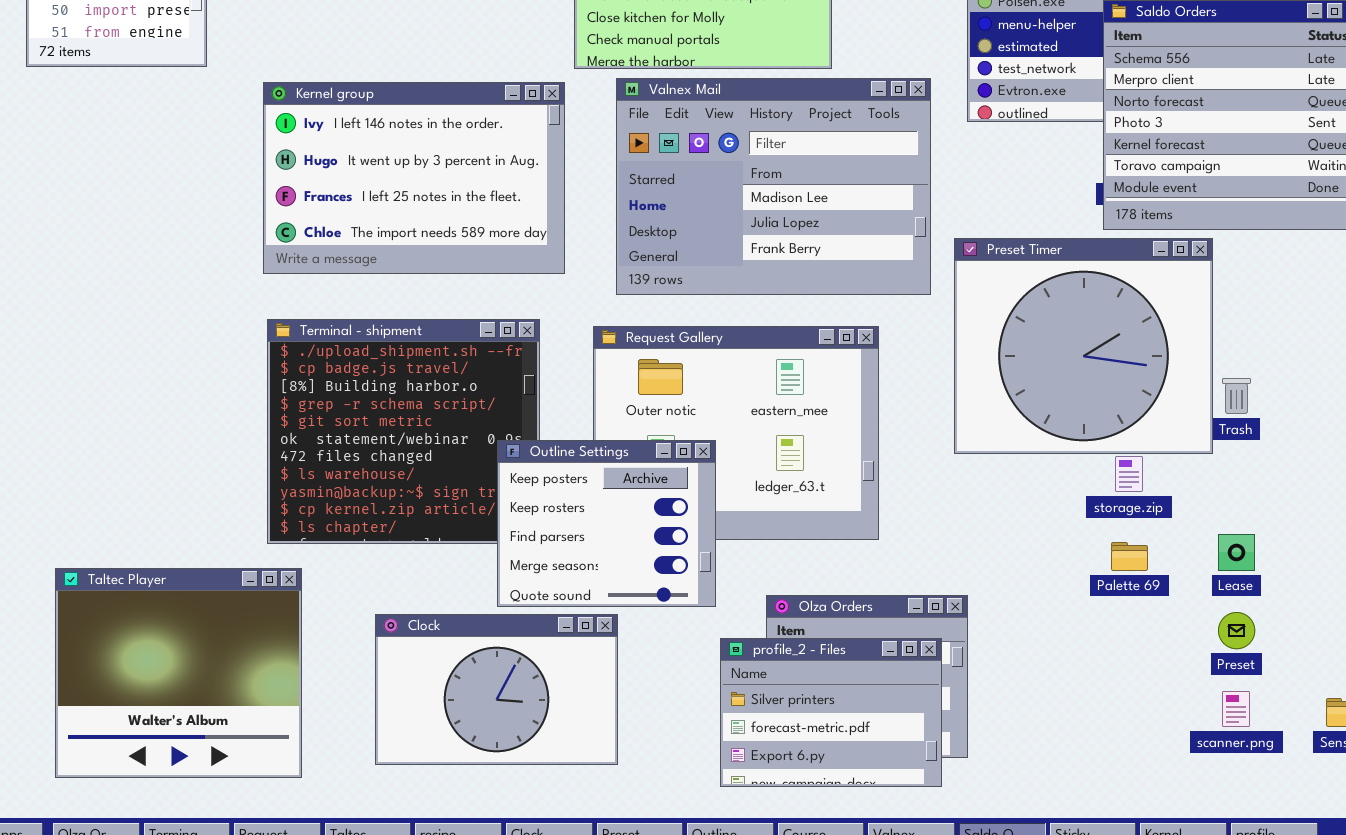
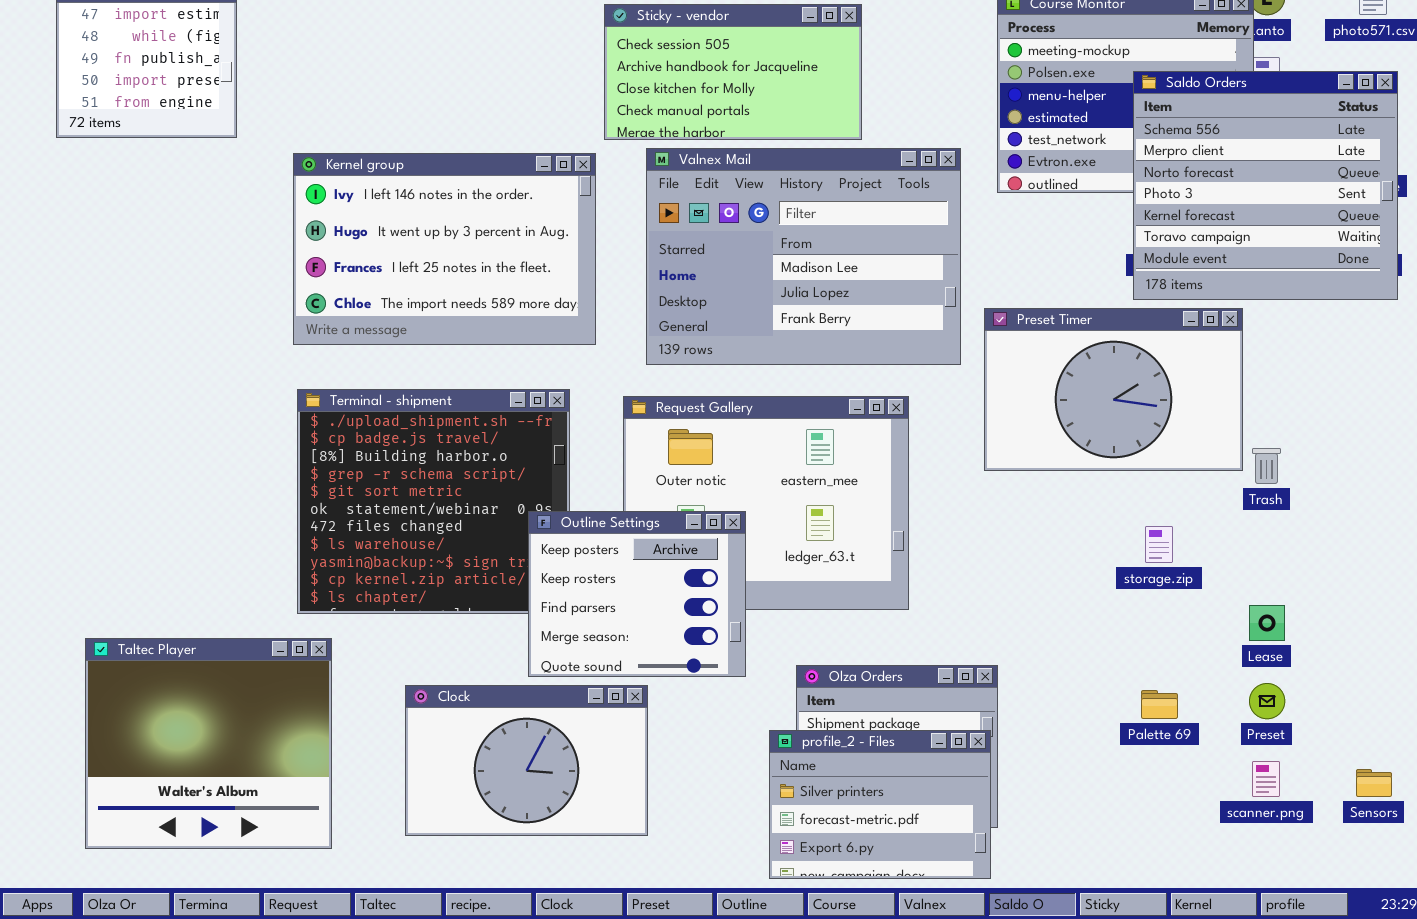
Preset Timer: [954,238,1213,454] -> [984,308,1243,471], resized
Palette 69: [1111,542,1148,571] -> [1141,690,1178,719], moved
profile_2 - Files: [720,638,942,787] -> [769,730,991,879], moved

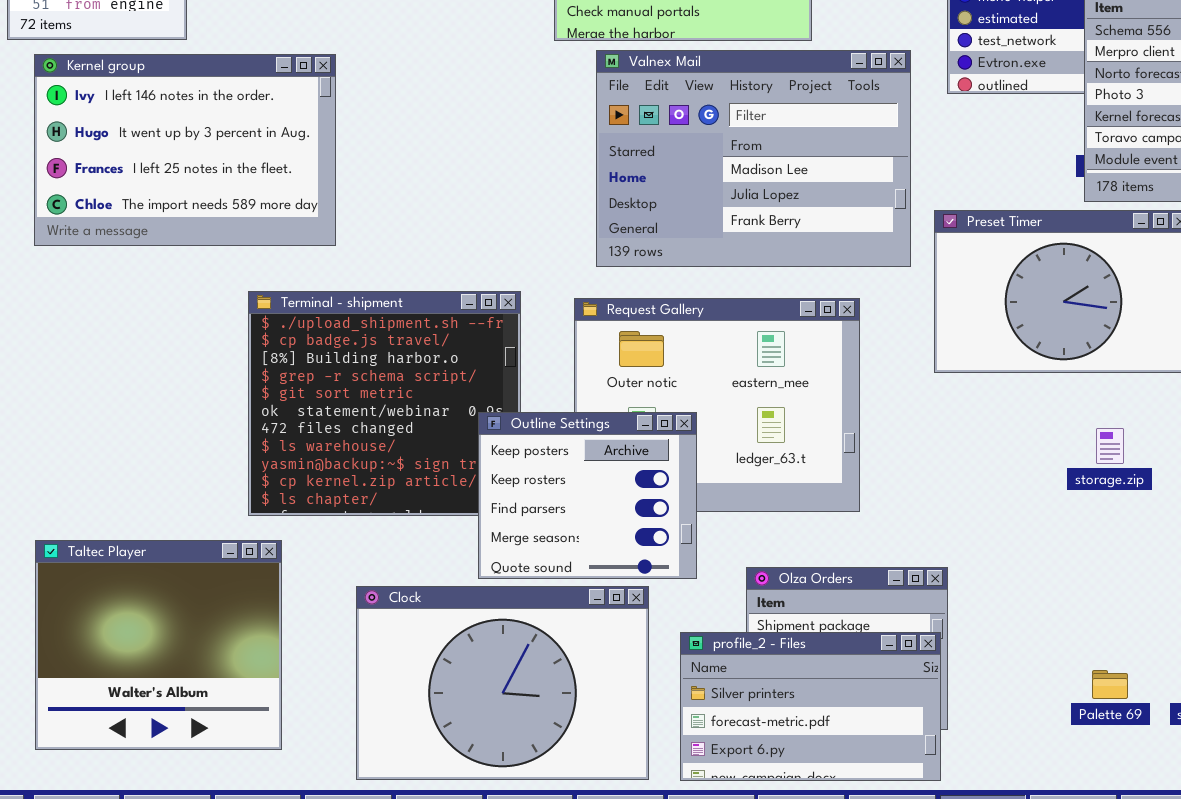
Kernel group: [293,153,596,345] -> [34,54,336,246], moved
Clock: [405,685,648,836] -> [356,586,649,780], resized
Palette 69: [1141,690,1178,719] -> [1092,670,1128,699], moved
profile_2 - Files: [769,730,991,879] -> [680,632,941,781], resized

